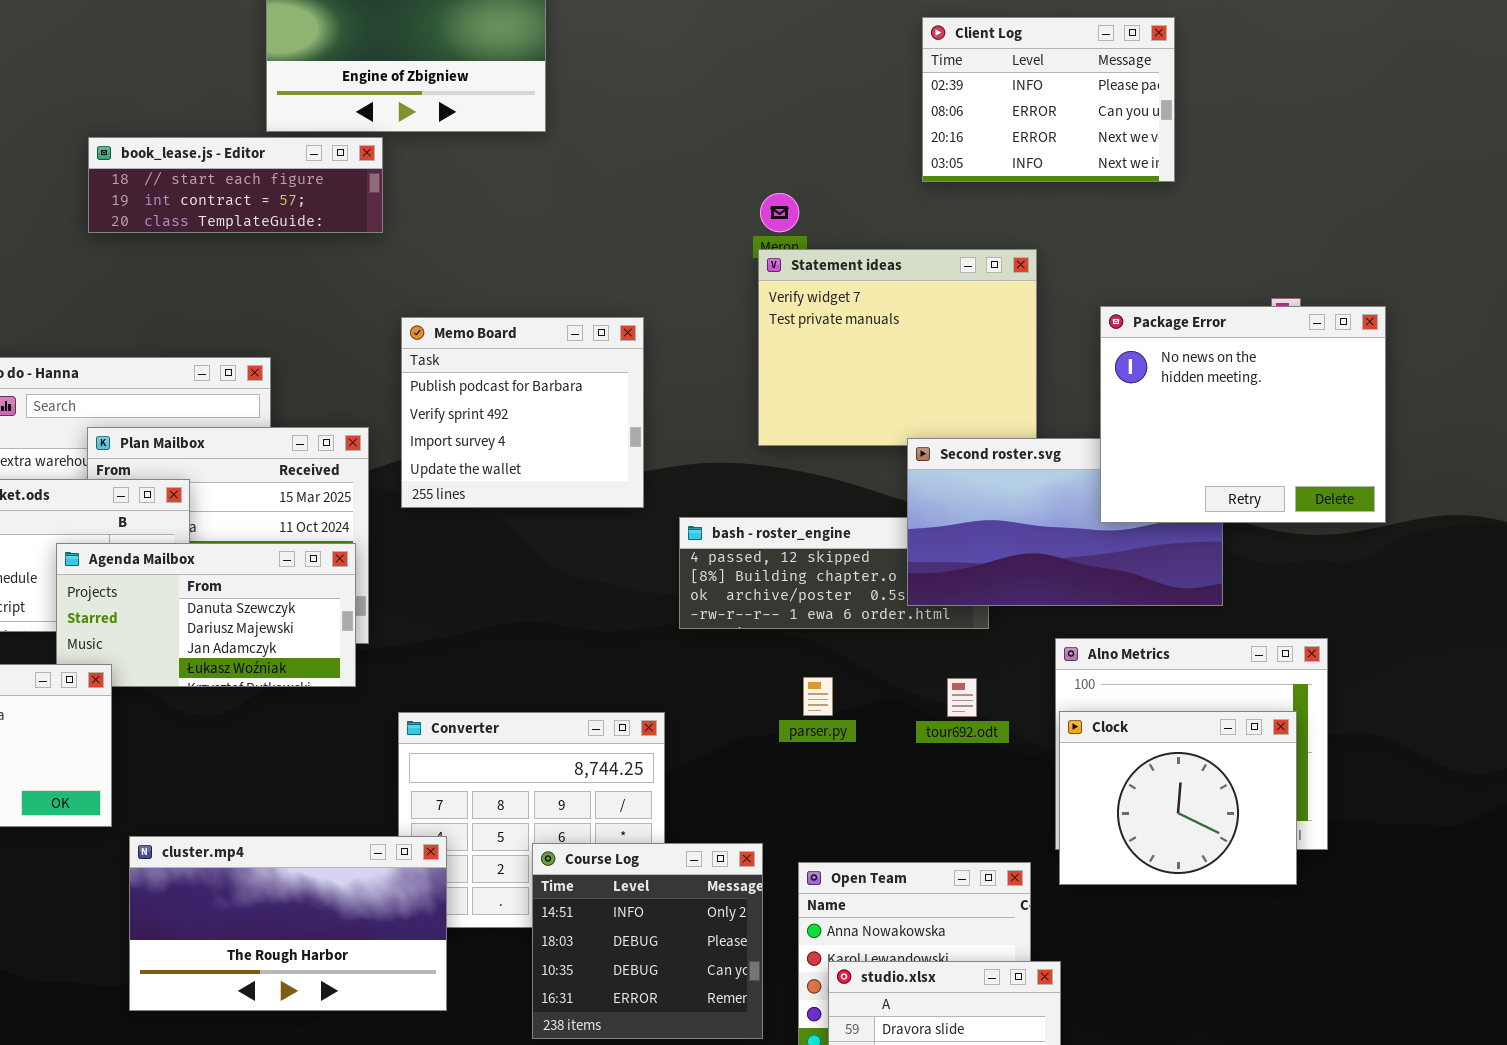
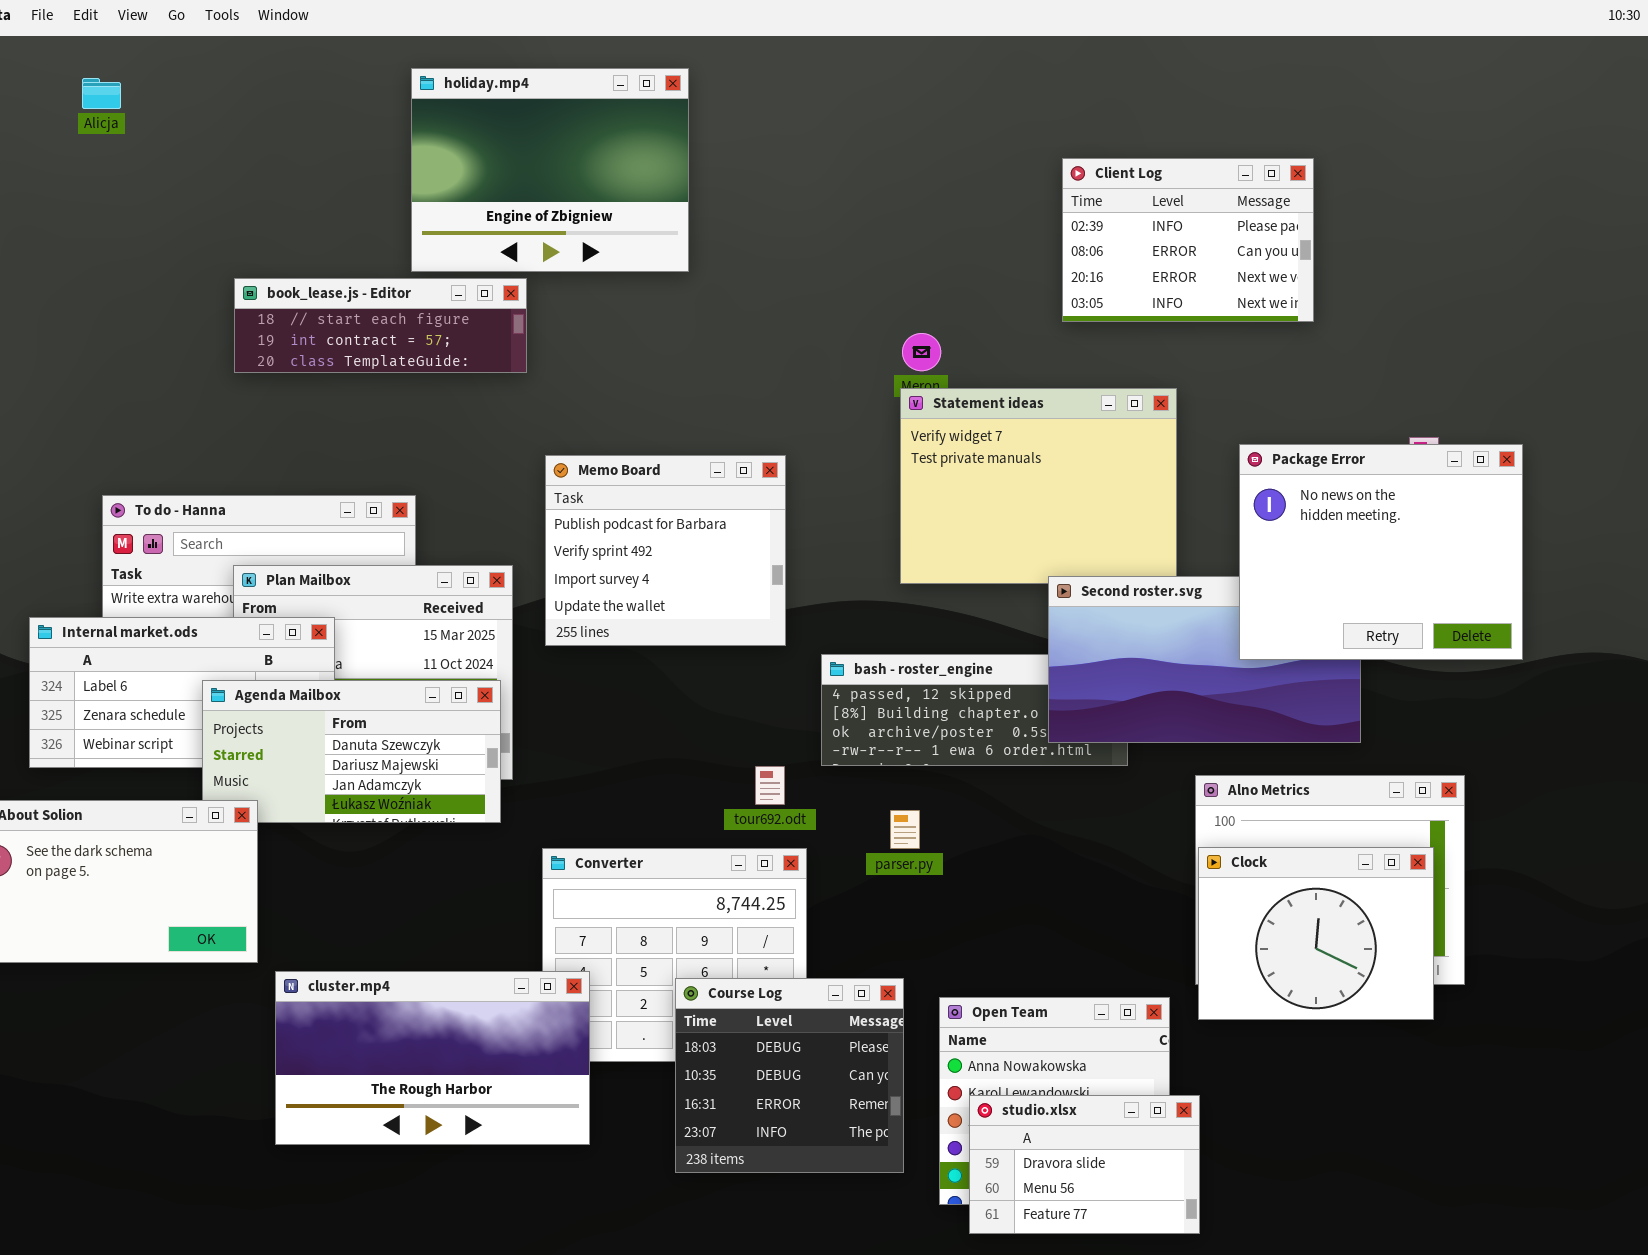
parser.py: [803,677,833,716] -> [890,810,920,849], moved
tour692.odt: [947,678,977,717] -> [755,766,785,805], moved
Course Log: [532,843,763,1039] -> [675,978,904,1173], scrolled down 1 row

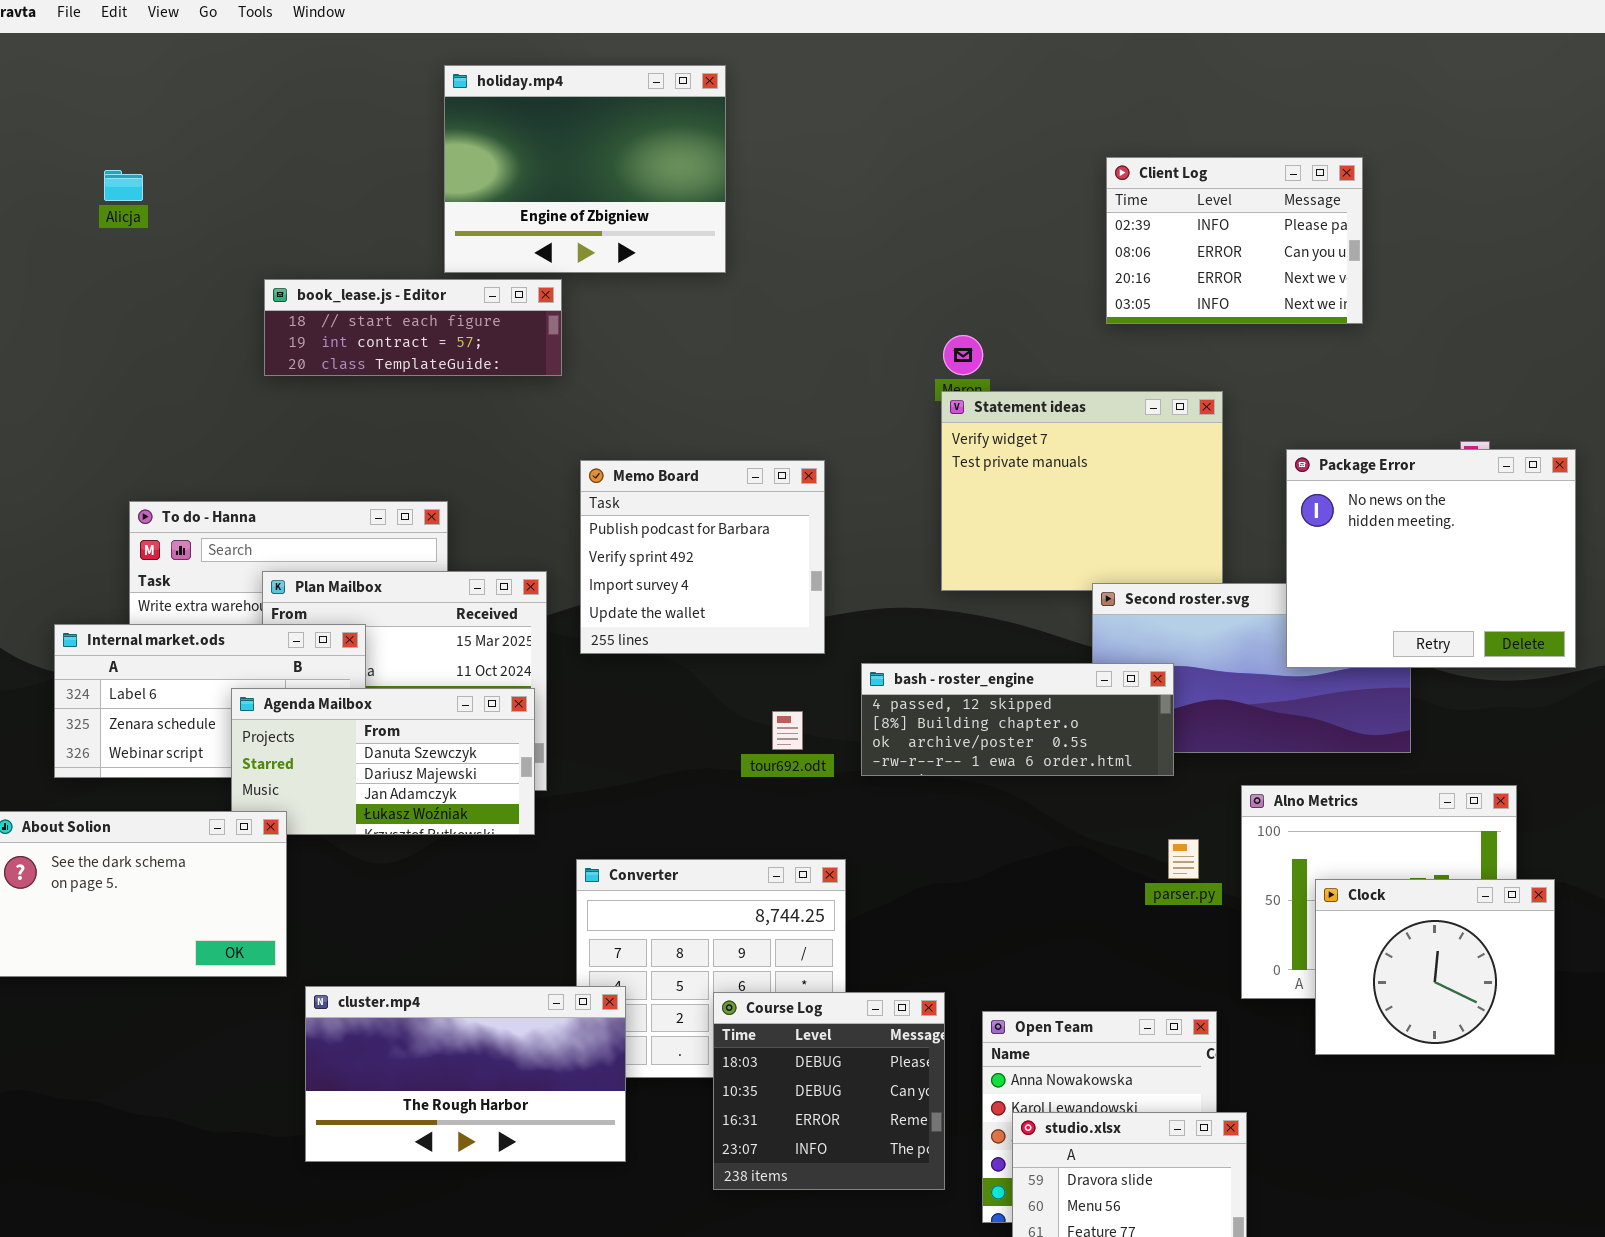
Alicja: [82,78,121,109] -> [104,170,143,201], moved
bash - roster_engine: [821,654,1128,766] -> [861,663,1174,776], raised
tour692.odt: [755,766,785,805] -> [772,711,803,750], moved
parser.py: [890,810,920,849] -> [1168,839,1199,879], moved
Clock: [1198,847,1434,1020] -> [1315,879,1555,1055], moved

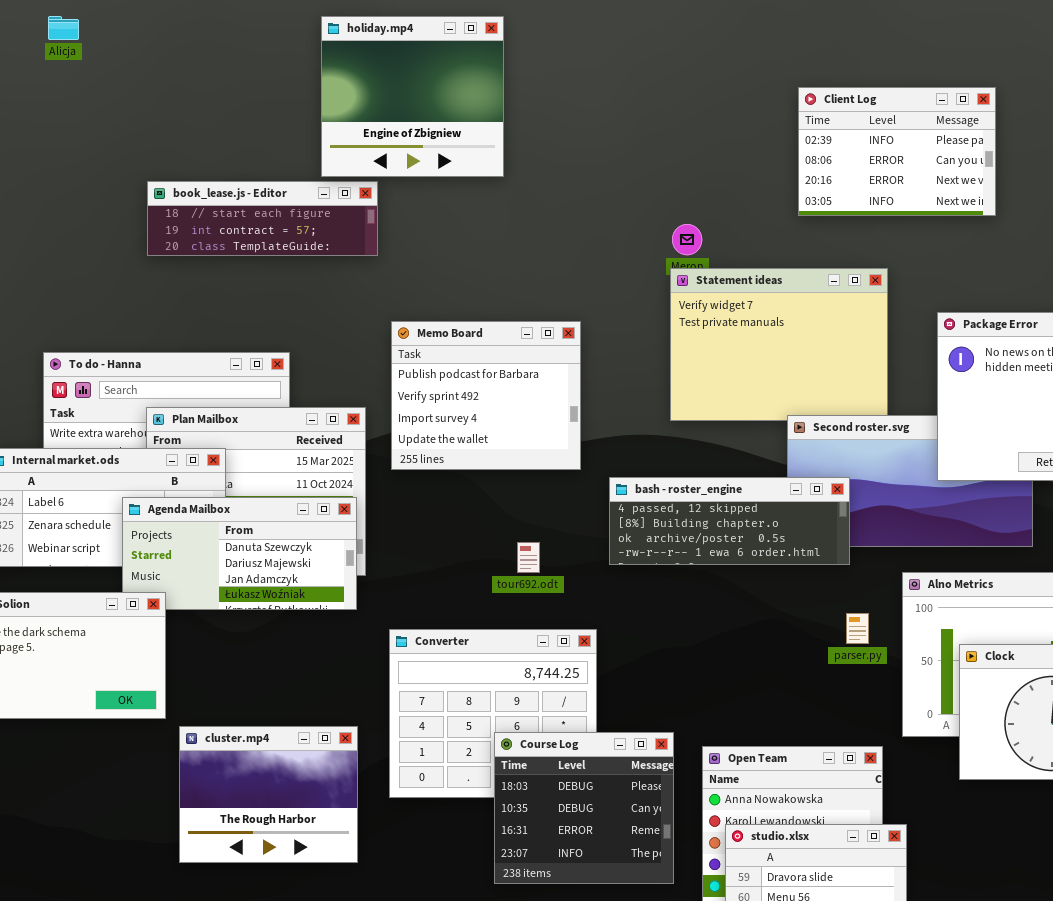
holiday.mp4: [444,65,726,273] -> [321,16,504,177], resized
Alicja: [104,170,143,201] -> [48,16,79,40], moved
tour692.odt: [772,711,803,750] -> [517,542,540,573], moved
cluster.mp4: [305,986,626,1162] -> [179,726,358,863], resized

